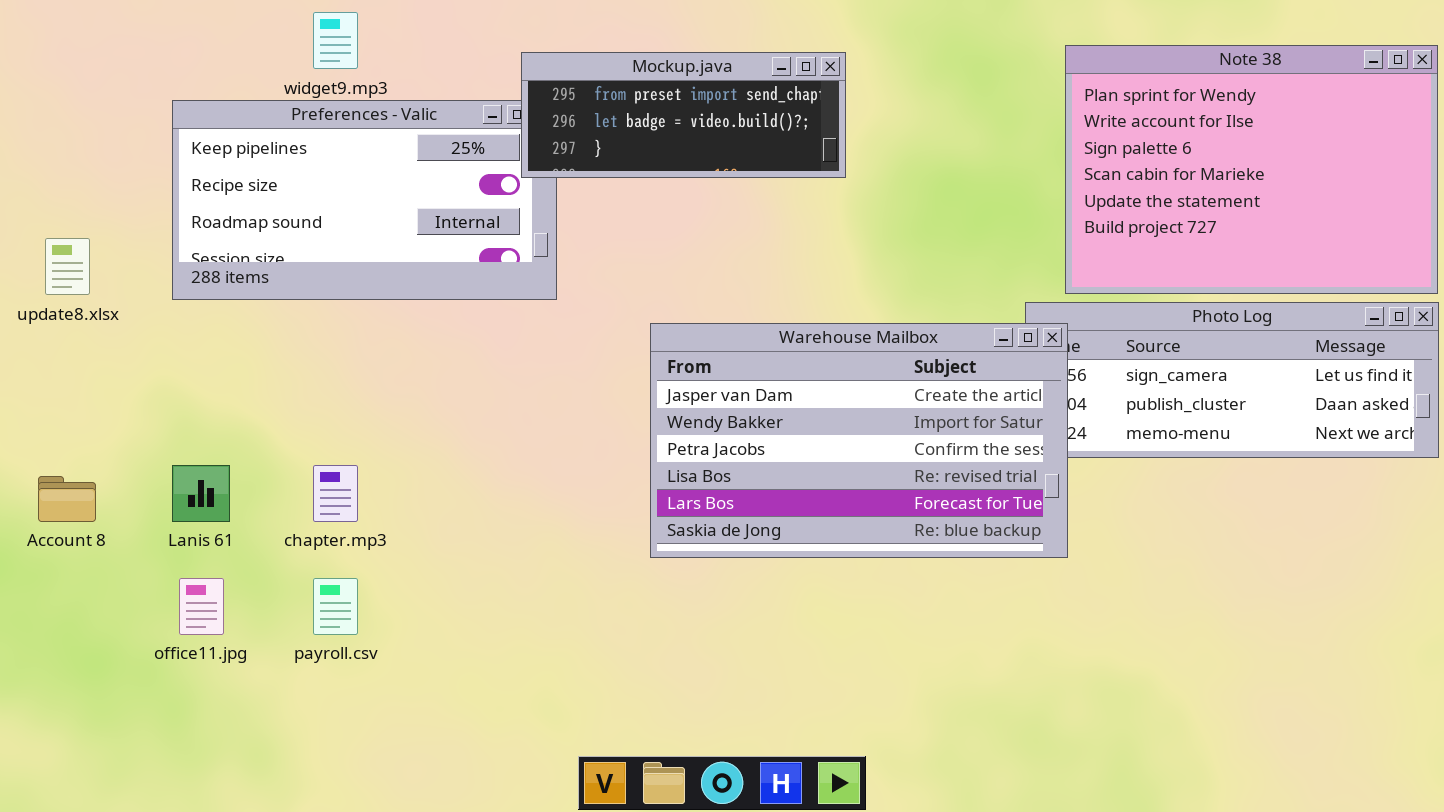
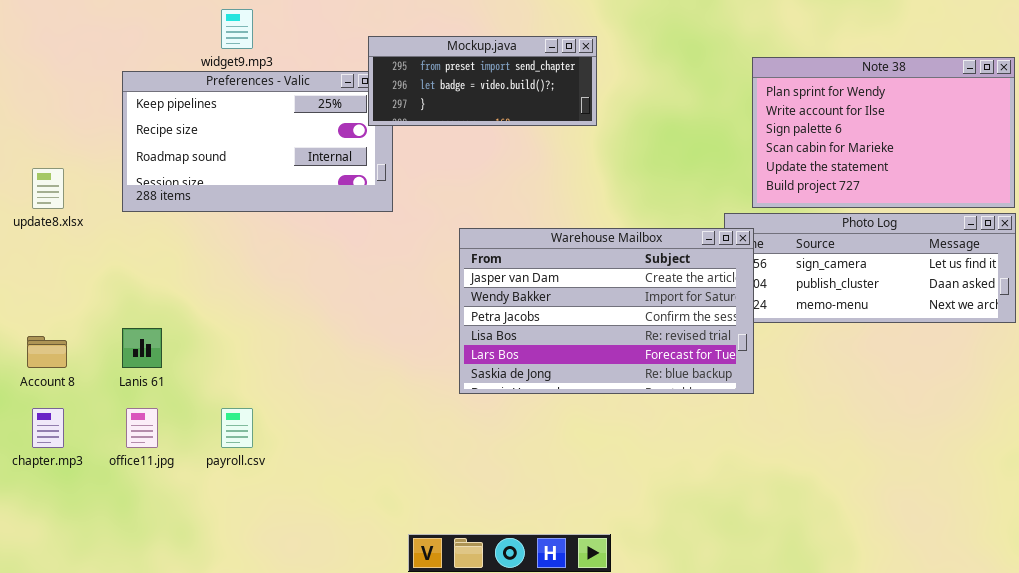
Note 38: [1065,45,1438,294] -> [752,57,1015,208], resized
chapter.mp3: [313,465,358,522] -> [32,408,64,448], moved

